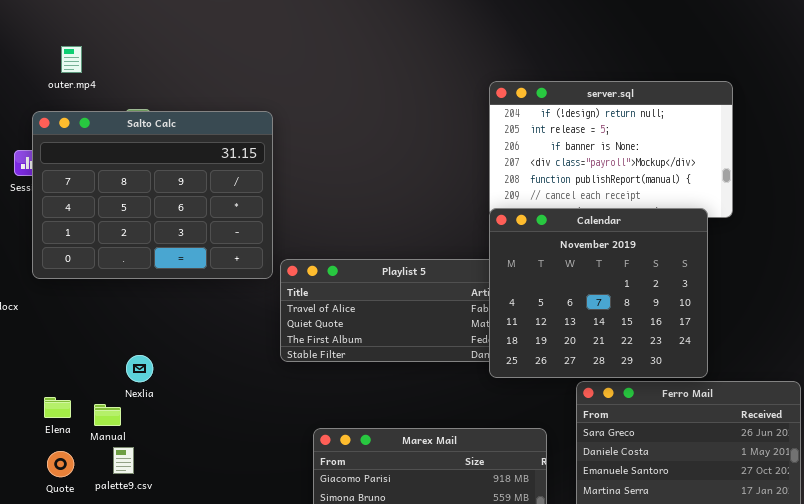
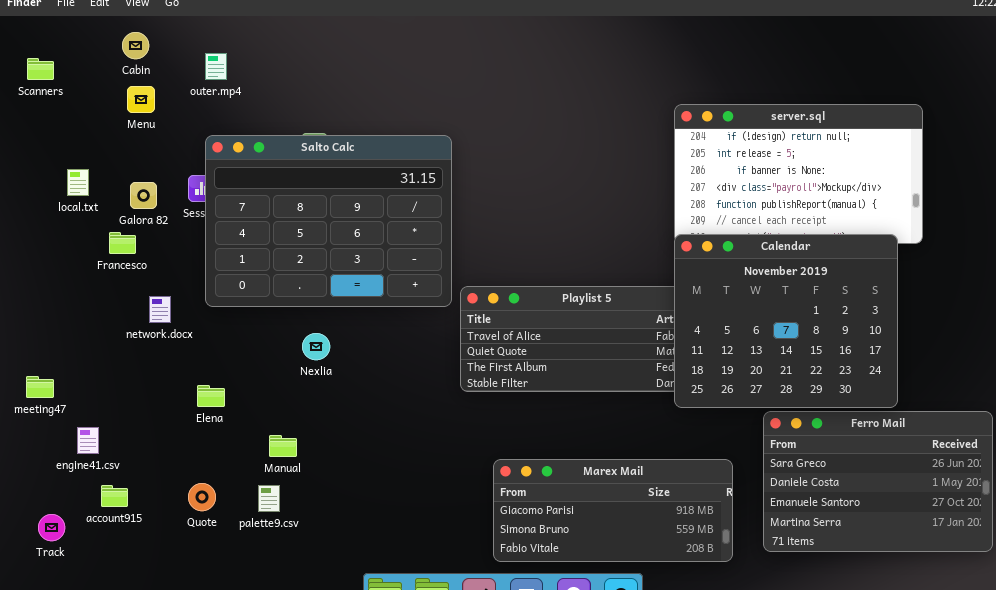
outer.mp4: [61,46,82,73] -> [205,53,227,80], moved
Nexlia: [126,355,153,382] -> [302,333,330,360], moved
Elena: [44,397,71,418] -> [197,385,225,407], moved
palette9.csv: [113,447,134,474] -> [258,485,280,512], moved
Quote: [47,451,74,477] -> [188,483,216,511], moved

